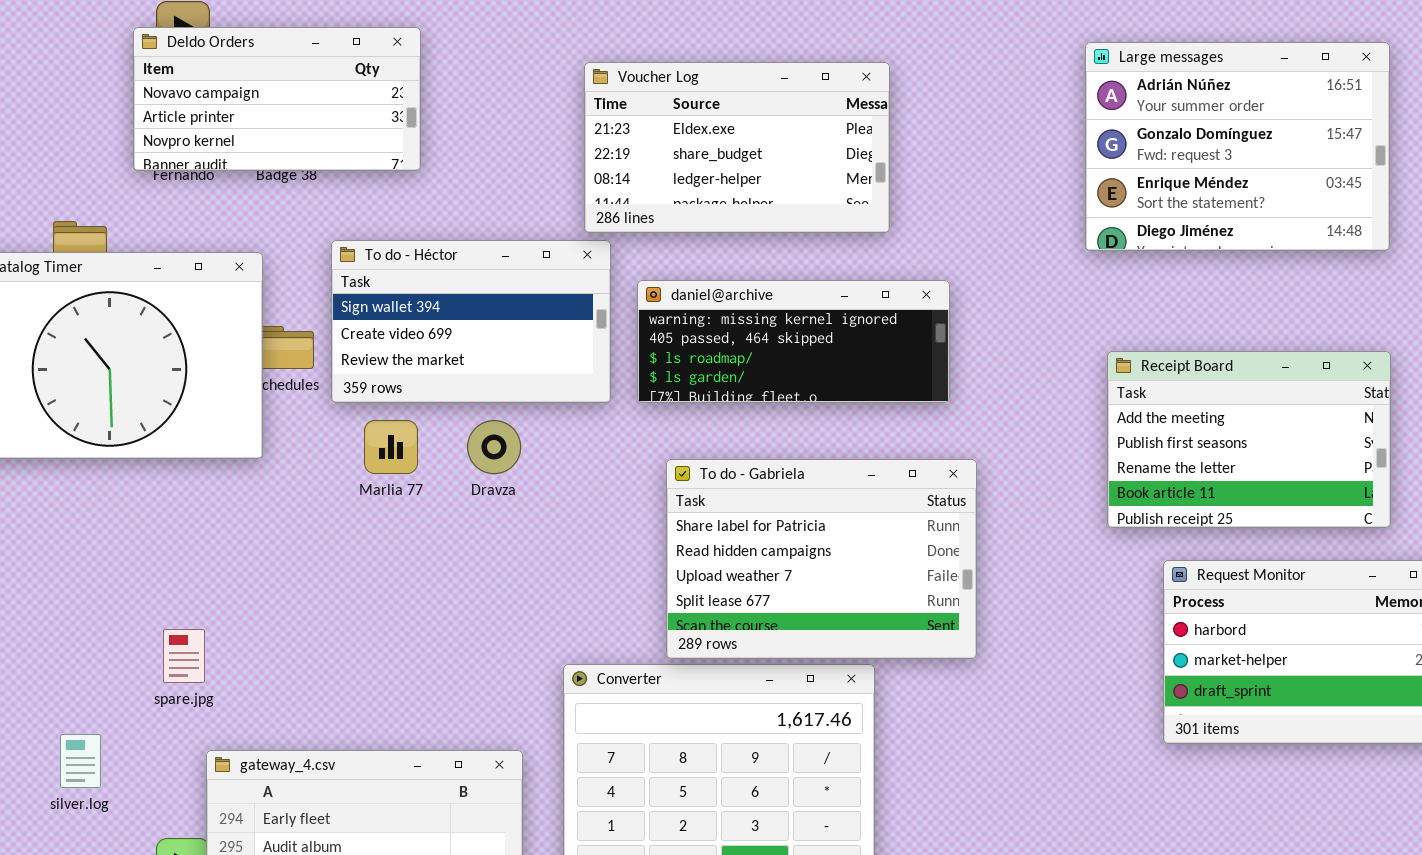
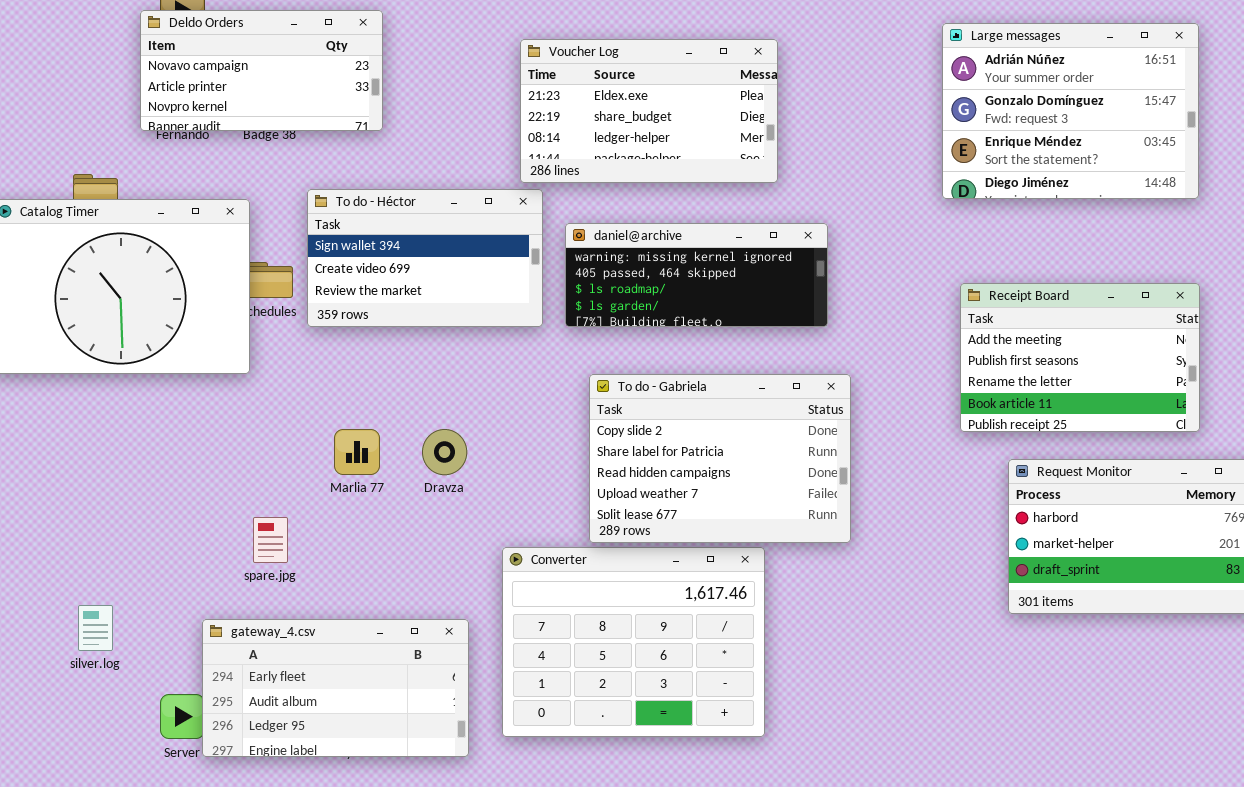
Marlia 77: [364,420,418,474] -> [334,429,380,475], moved
Dravza: [467,420,521,474] -> [422,429,467,475], moved
To do - Gabriela: [666,459,977,659] -> [589,374,851,543], scrolled up 1 row
spare.jpg: [163,629,205,683] -> [253,517,288,563], moved

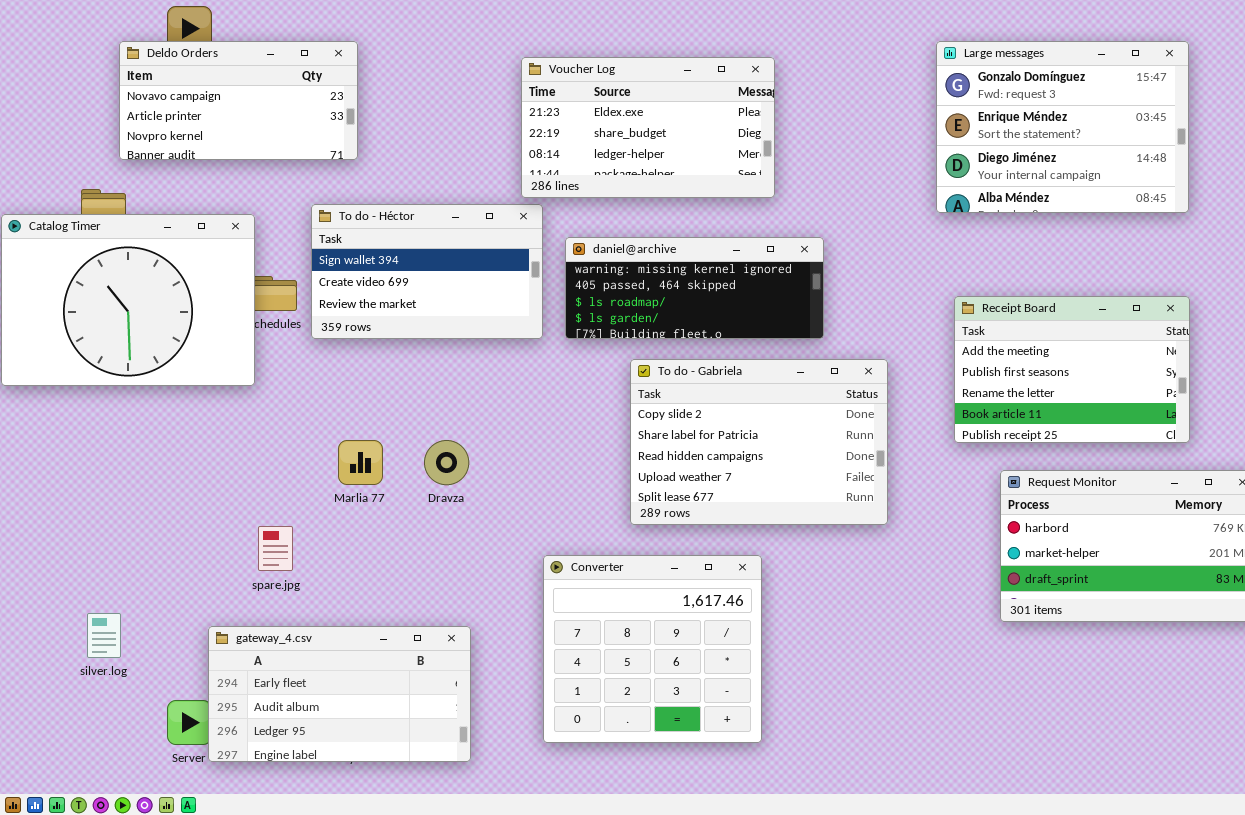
Deldo Orders: [140,10,383,131] -> [119,41,358,160], moved
Large messages: [942,23,1199,199] -> [936,41,1189,213], scrolled down 1 row
To do - Gabriela: [589,374,851,543] -> [630,359,888,525], moved
Converter: [502,547,765,737] -> [543,555,762,743], resized

